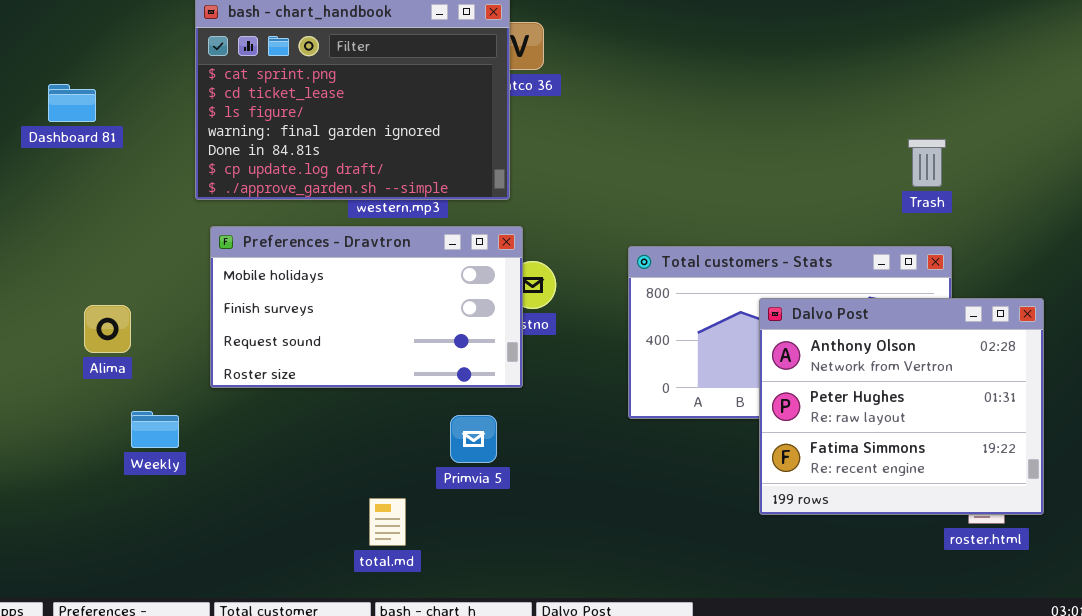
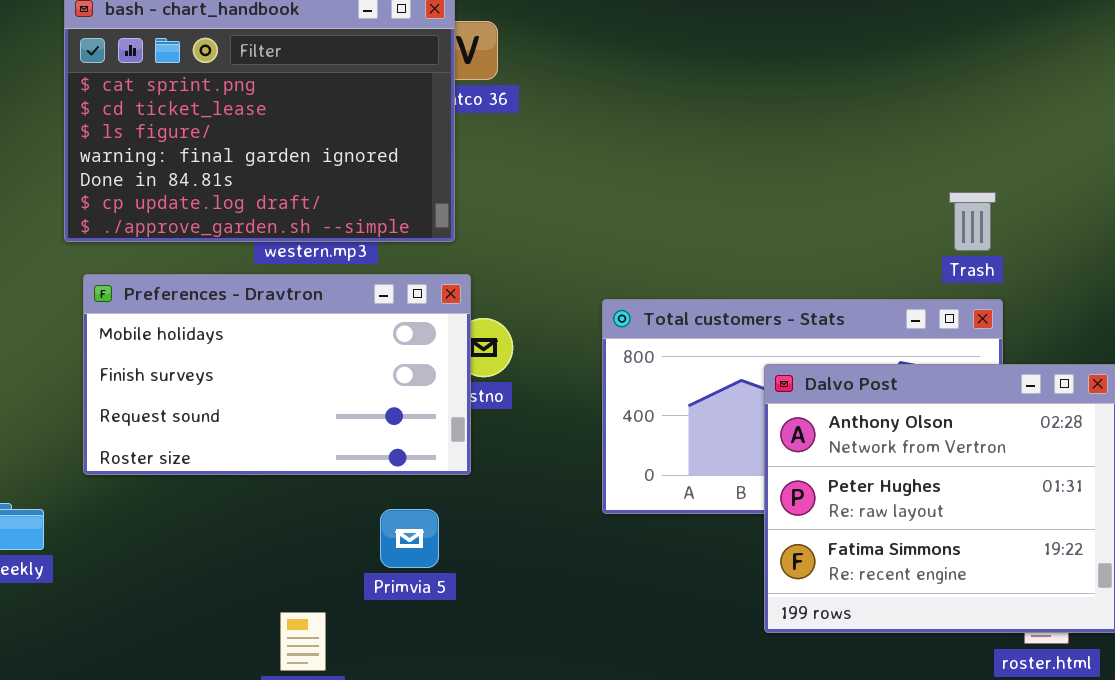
Trash: [908,139,946,187] -> [949,192,996,251], moved

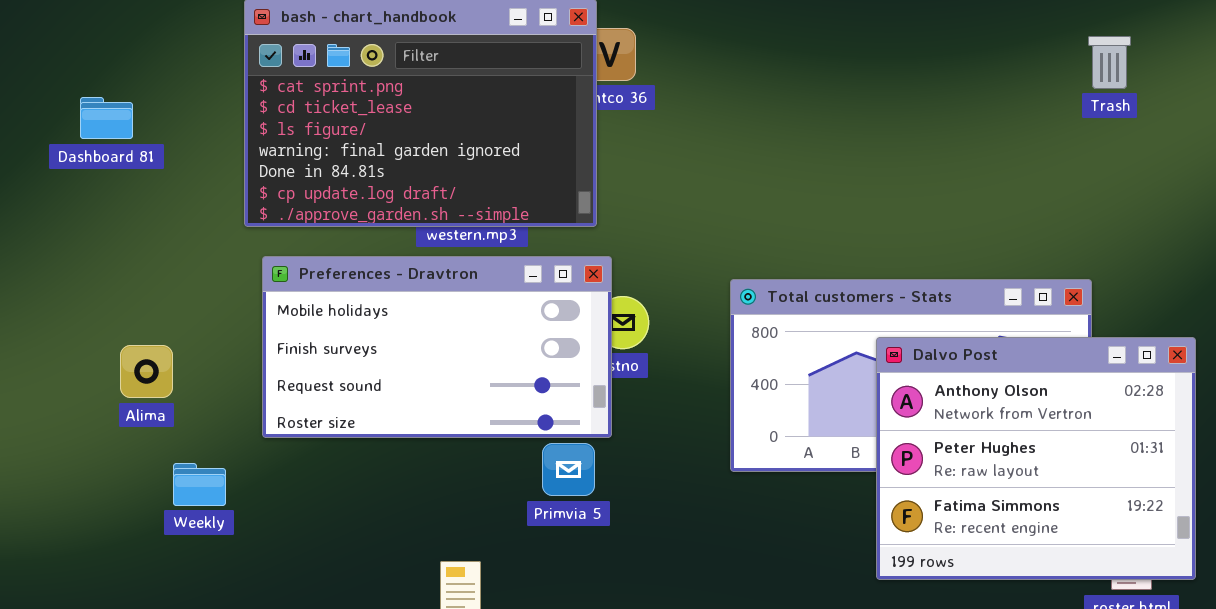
Trash: [949,192,996,251] -> [1088,36,1131,89], moved
Primvia 5: [380,509,439,568] -> [542,443,595,496], moved

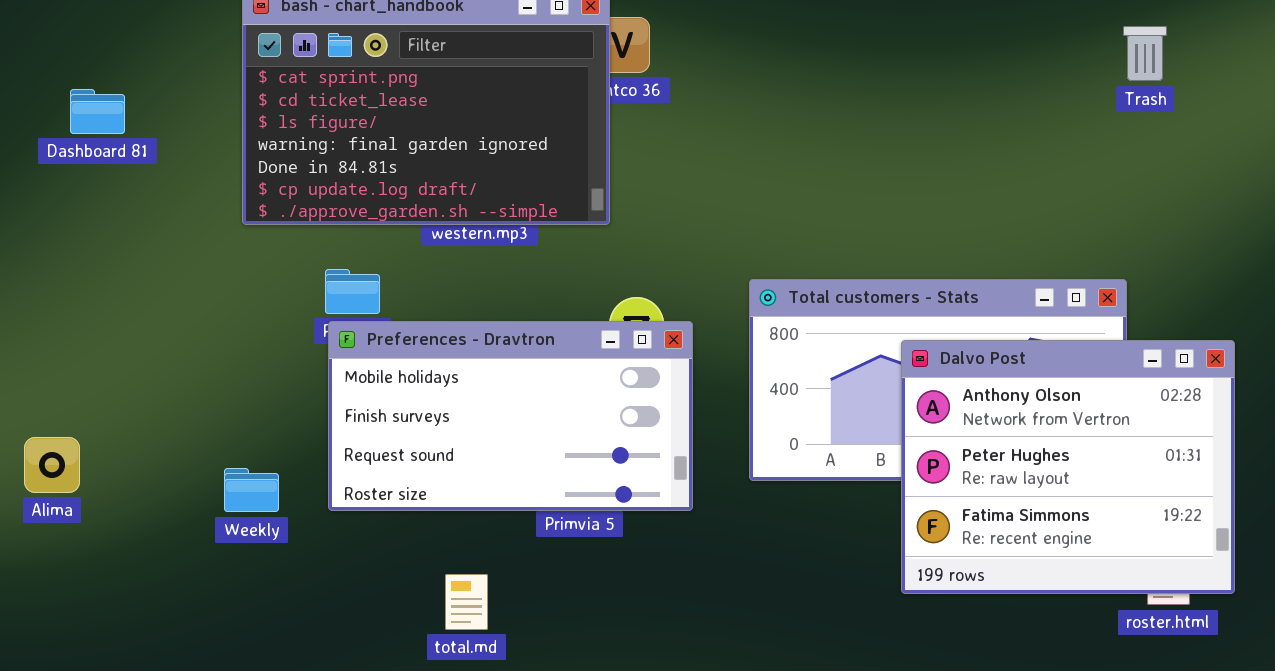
Preferences - Dravtron: [262,256,612,438] -> [328,321,693,511], moved
Alima: [120,345,173,398] -> [24,437,80,493], moved
Weekly: [173,463,226,506] -> [224,468,279,512], moved

